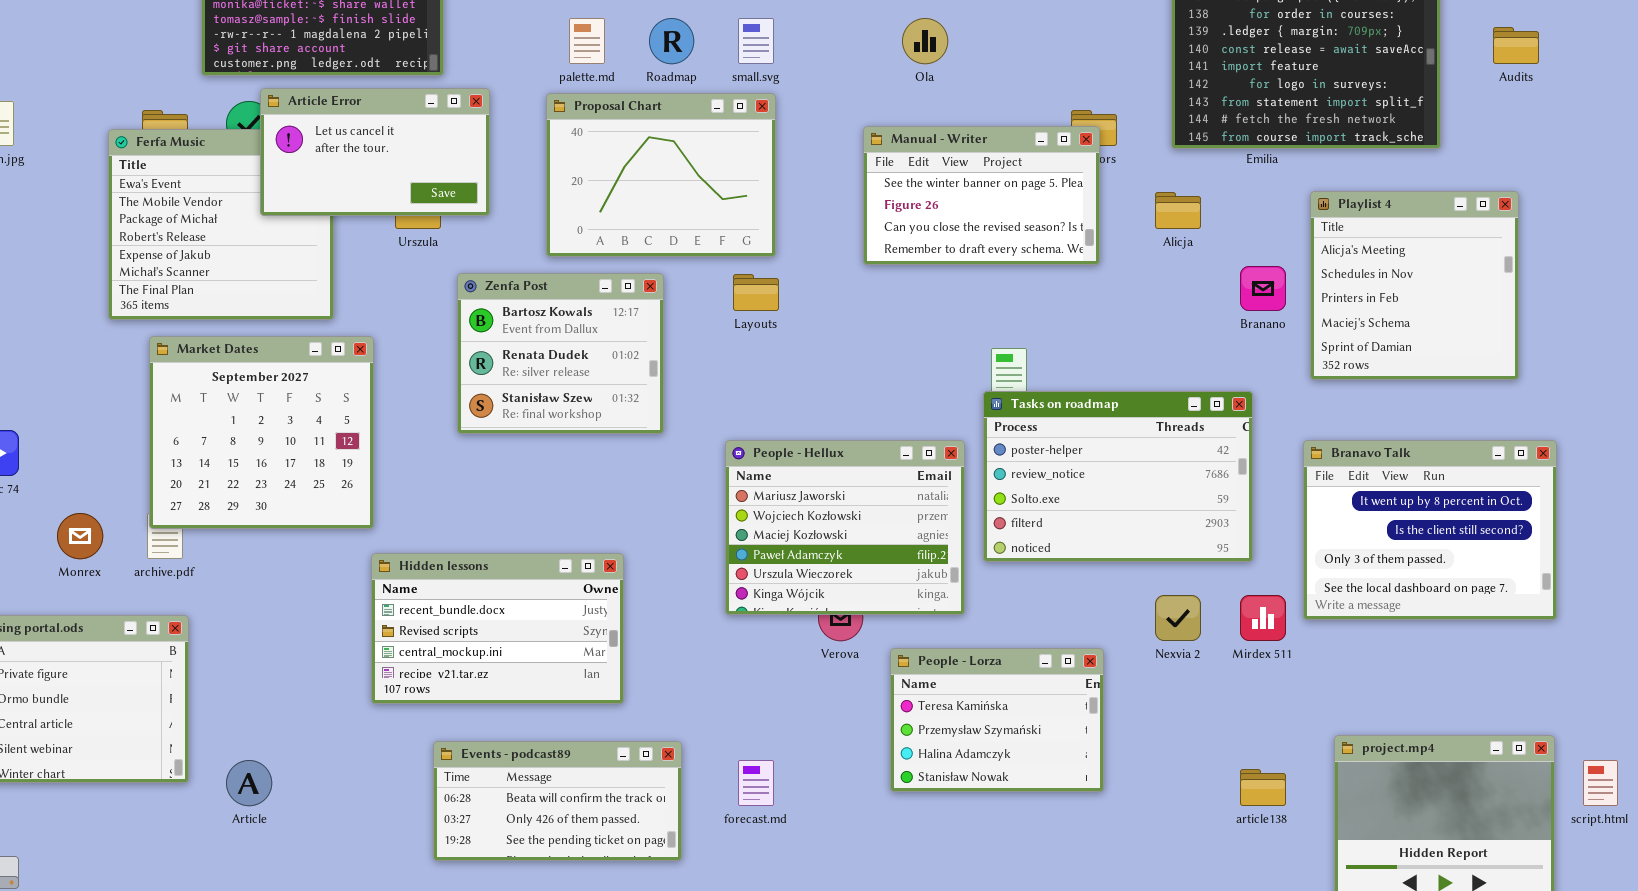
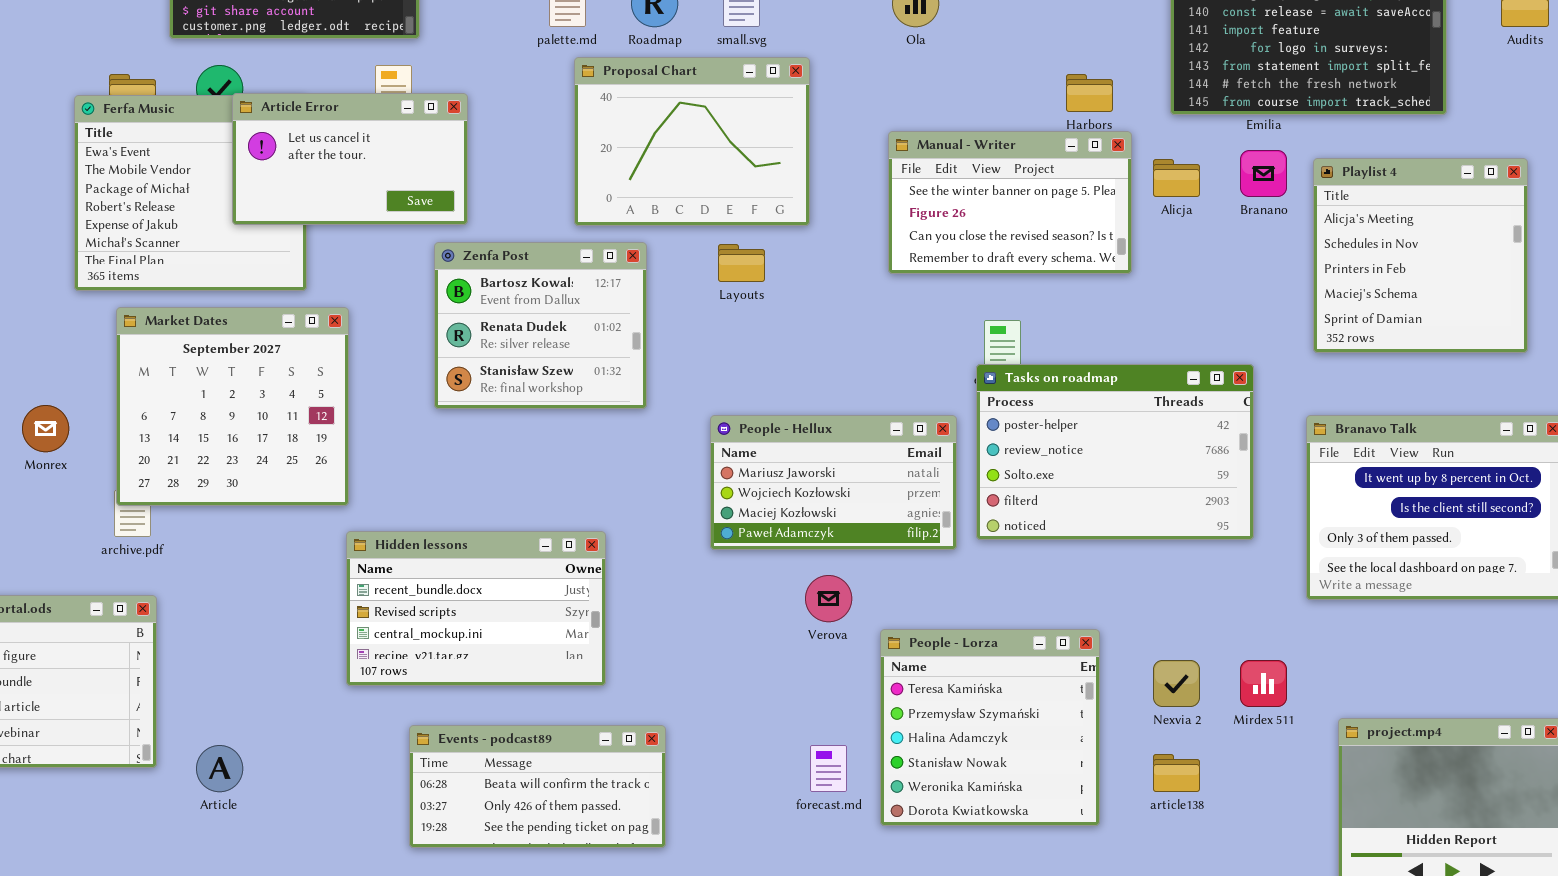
Article Error: [260,88,490,216] -> [232,93,468,225], moved
Proposal Chart: [546,93,776,257] -> [574,57,810,226], moved
Manual - Writer: [863,126,1100,265] -> [888,131,1132,274], moved
Branano: [1240,266,1286,311] -> [1240,150,1287,197], moved
People - Hellux: [725,440,965,615] -> [710,415,957,550], resized
Monrex: [57,513,103,559] -> [22,405,69,452], moved
Nexvia 2: [1155,595,1201,641] -> [1153,660,1200,707], moved
Mirdex 511: [1240,595,1286,641] -> [1240,660,1287,707], moved
People - Lorza: [890,648,1104,792] -> [880,629,1100,826], resized
forecast.md: [738,760,774,806] -> [810,745,847,792], moved
article138: [1240,769,1286,806] -> [1153,754,1200,792], moved

